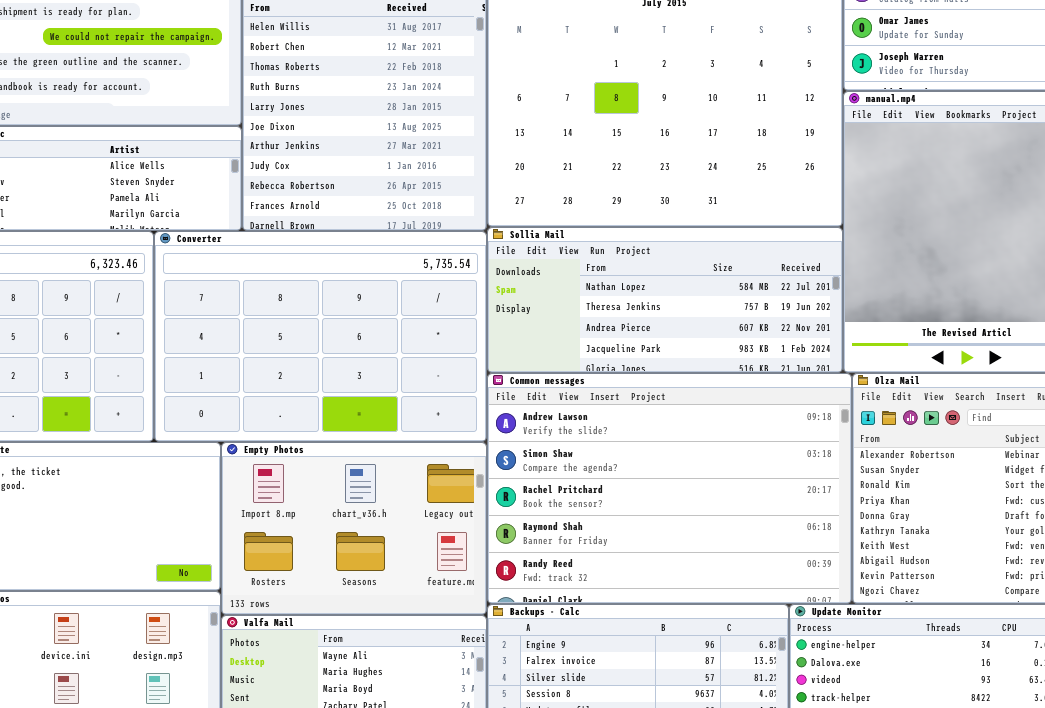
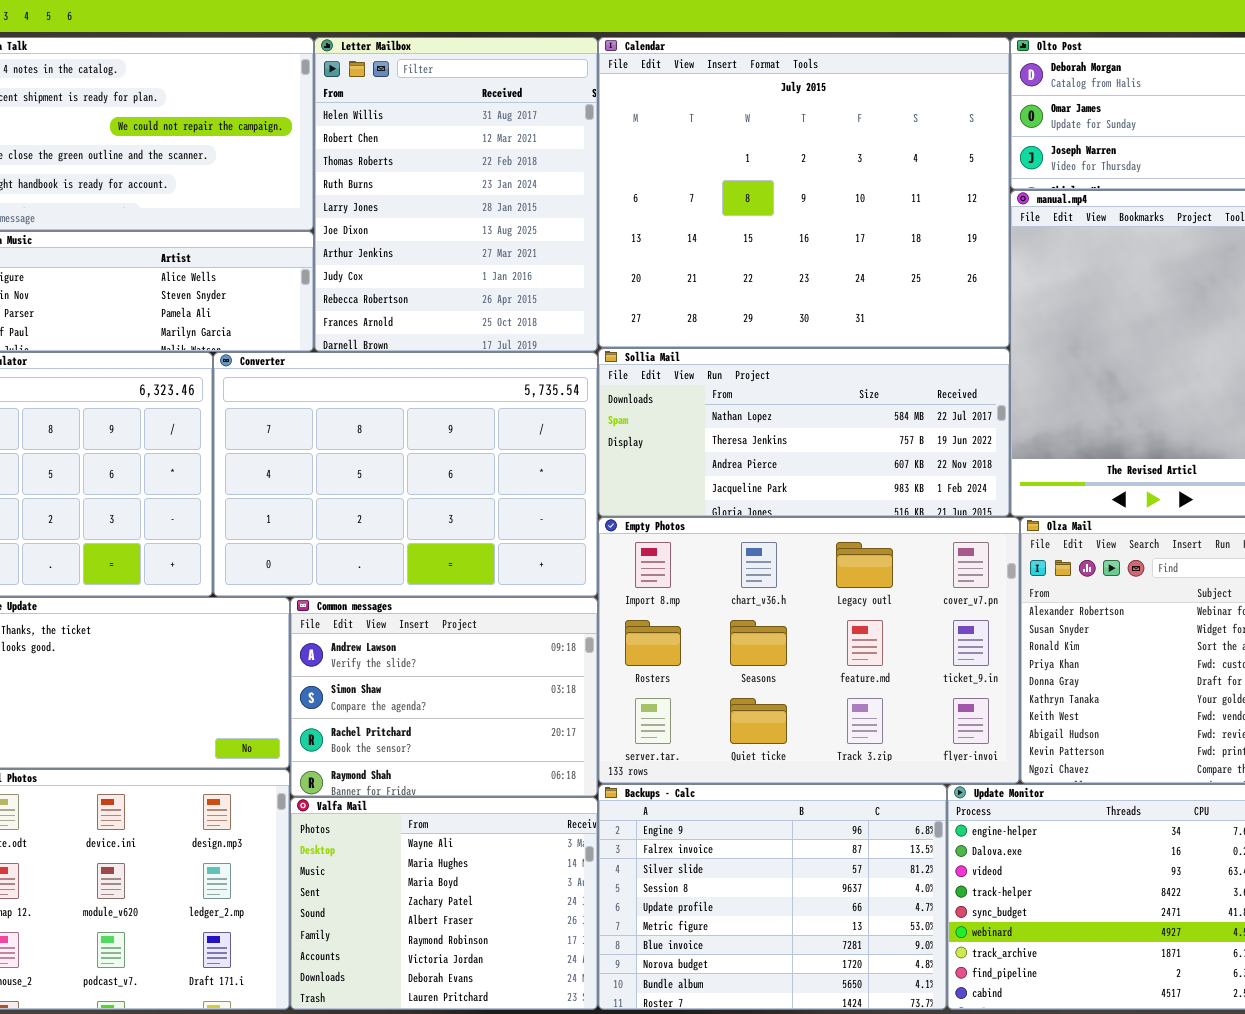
Common messages: [487,373,852,604] -> [290,597,598,797], moved, resized
Empty Photos: [221,442,487,615] -> [598,517,1020,784], moved, resized

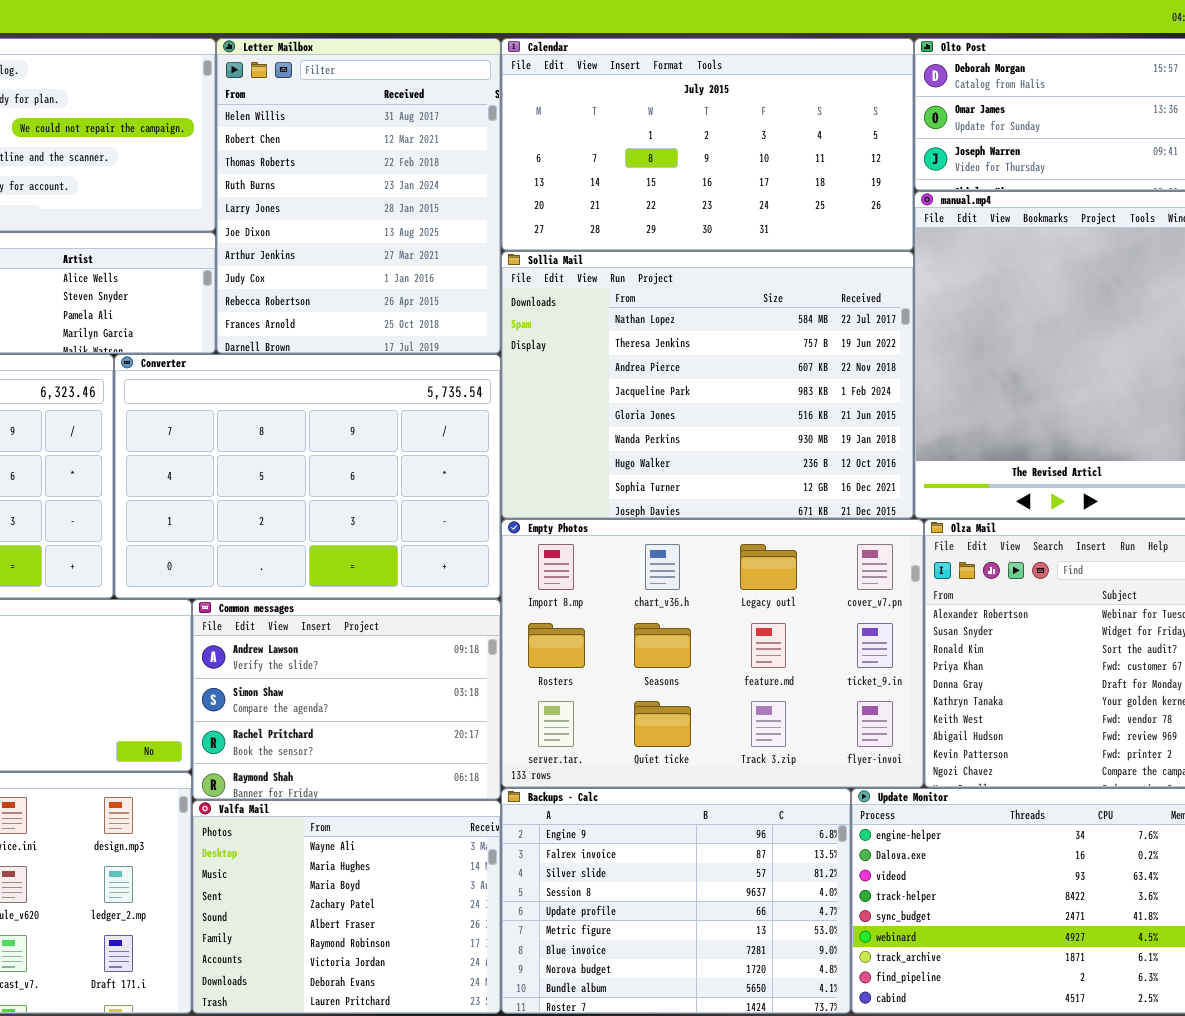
Calendar: [598,37,1010,348] -> [501,38,914,251], resized
Sollia Mail: [598,348,1010,517] -> [501,251,914,519], resized

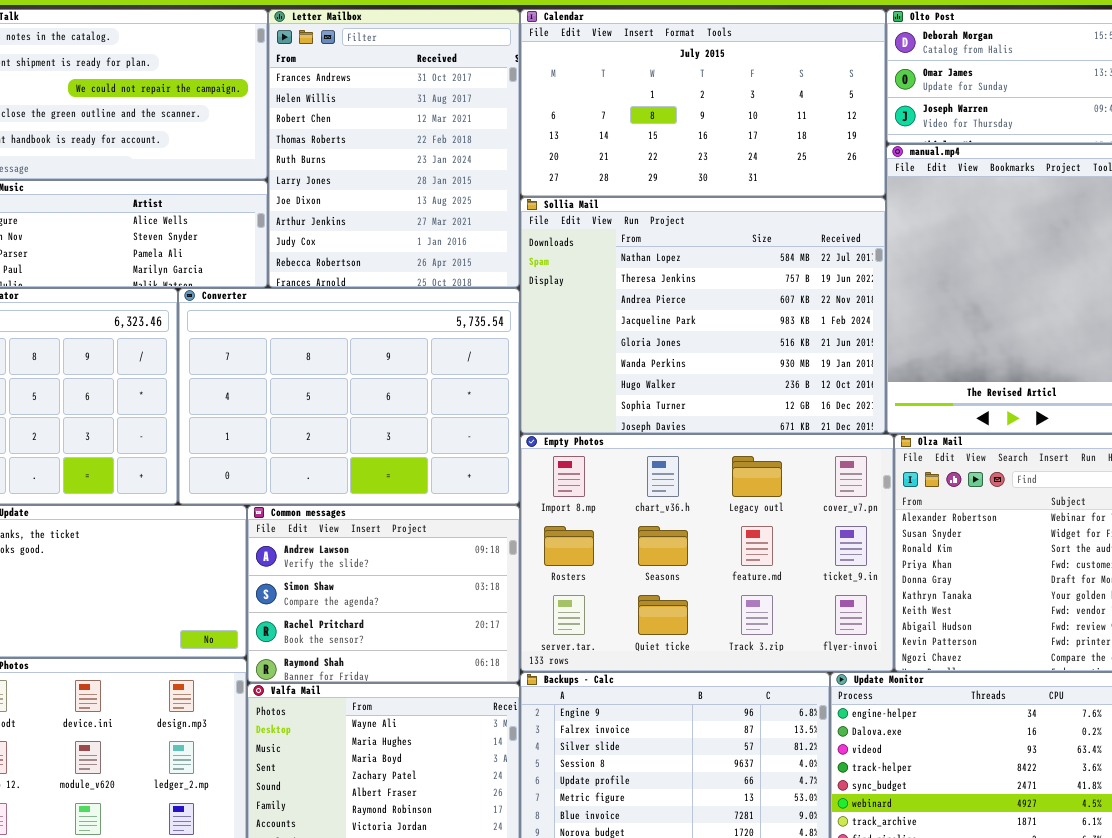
Letter Mailbox: [216,38,501,354] -> [268,9,520,288], scrolled up 1 row

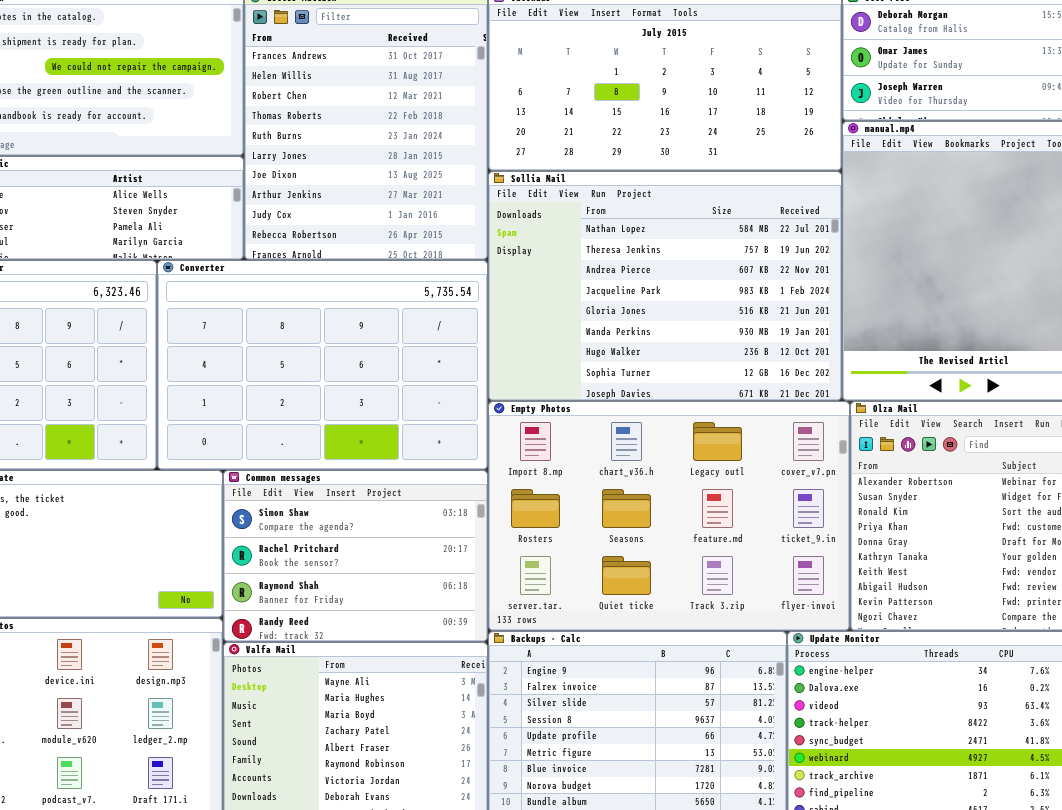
Common messages: [247,505,520,683] -> [223,470,488,642], scrolled down 1 row

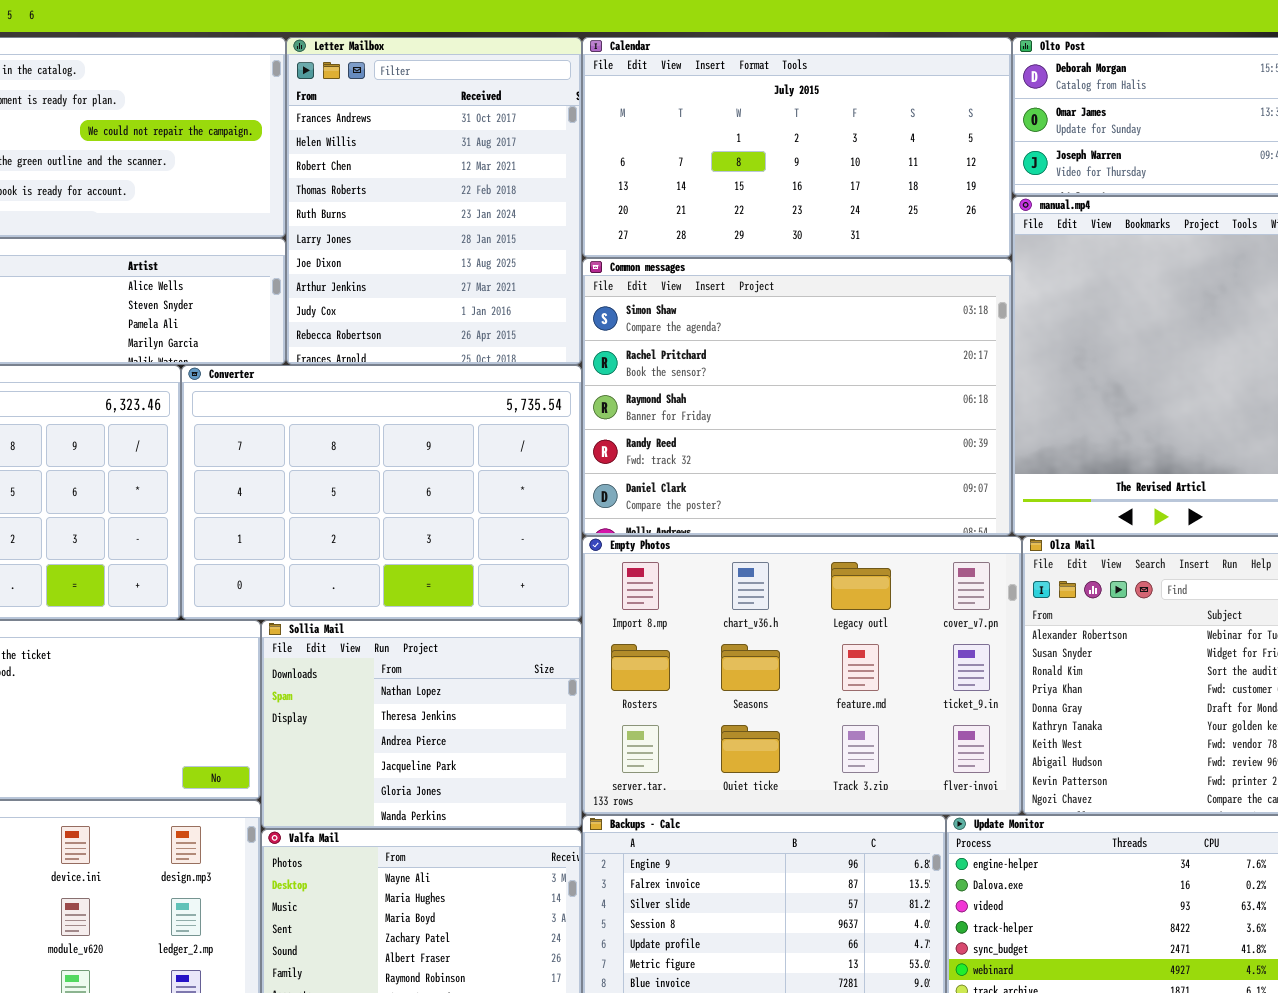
Sollia Mail: [488,171,842,401] -> [261,620,582,829], moved, resized
Common messages: [223,470,488,642] -> [582,258,1012,536], moved, resized

